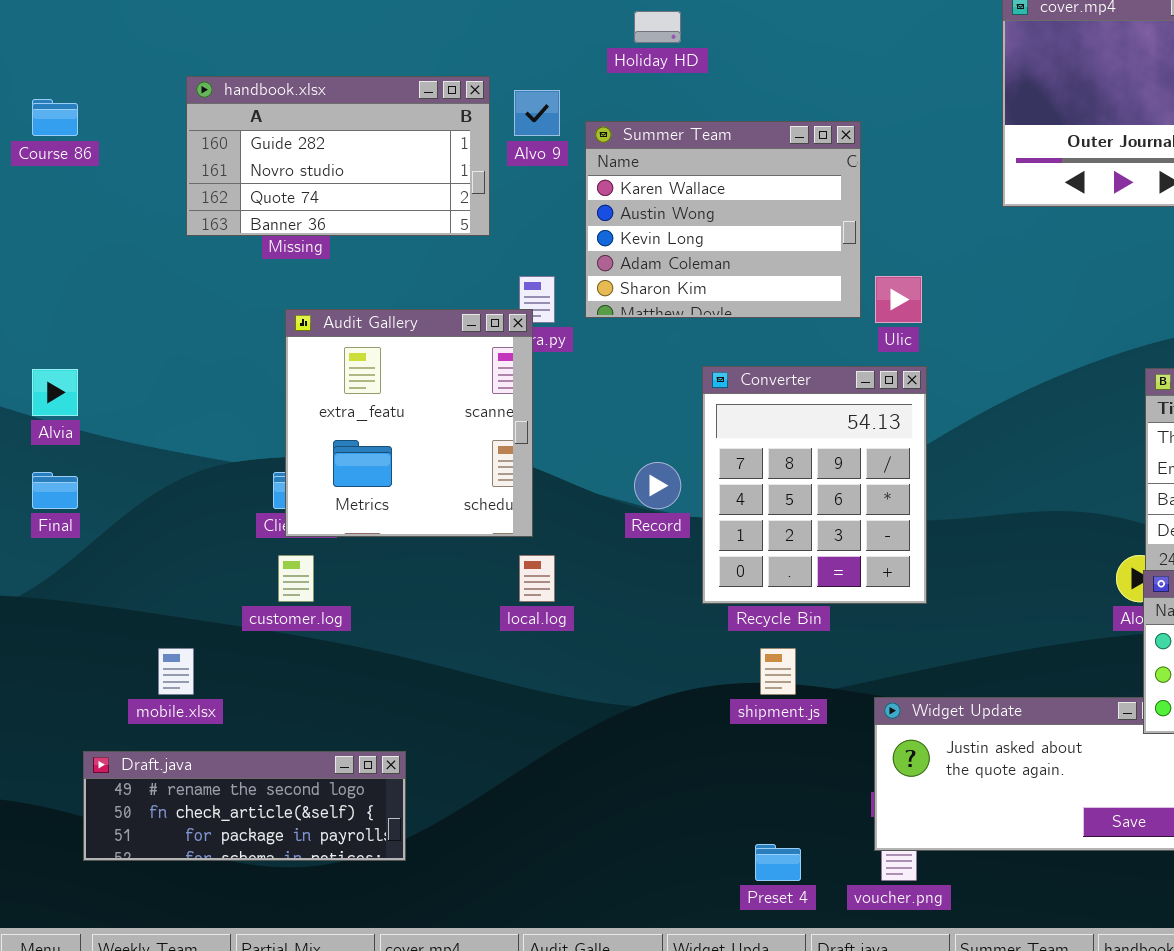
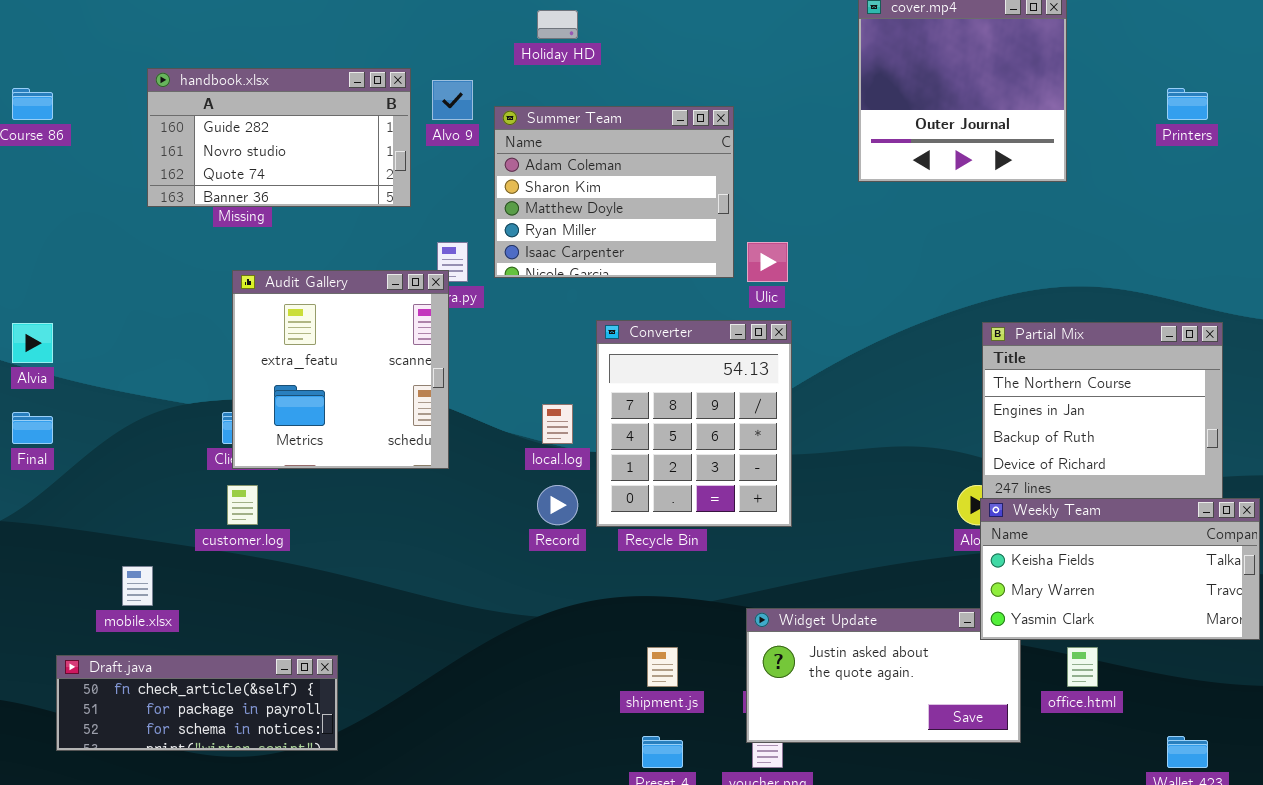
Summer Team: [585,121,861,318] -> [494,106,734,278], scrolled down 3 rows
Record: [634,462,681,509] -> [537,485,578,525], moved
local.log: [519,555,555,602] -> [542,404,573,444], moved
shipment.js: [760,648,796,695] -> [647,647,678,687], moved
Draft.java: [83,751,406,861] -> [56,655,338,751], scrolled down 1 row

